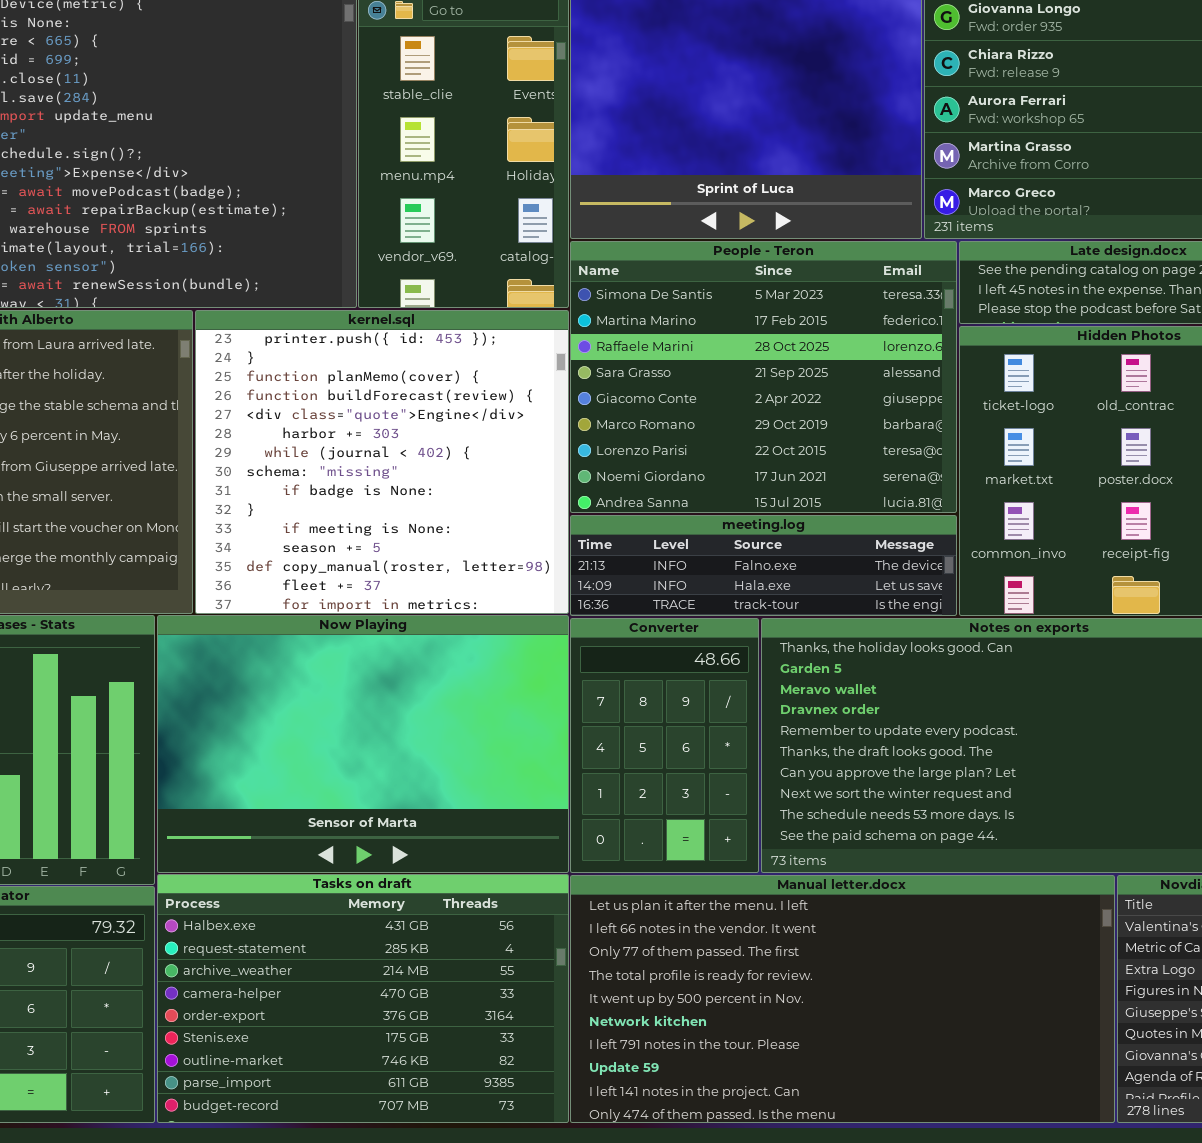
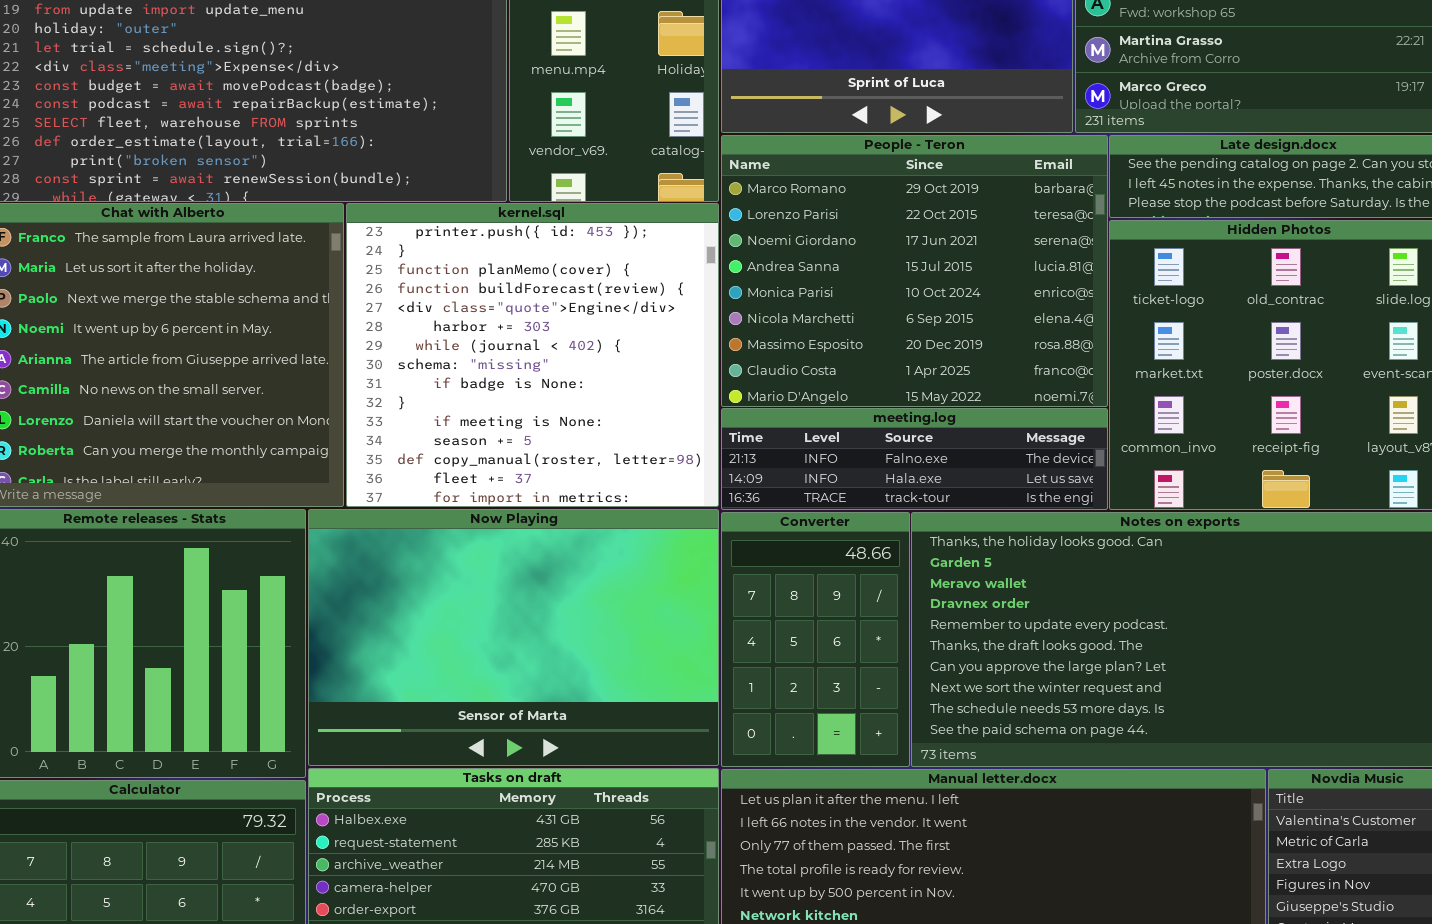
People - Teron: [570,241,957,513] -> [721,135,1108,407], scrolled down 5 rows

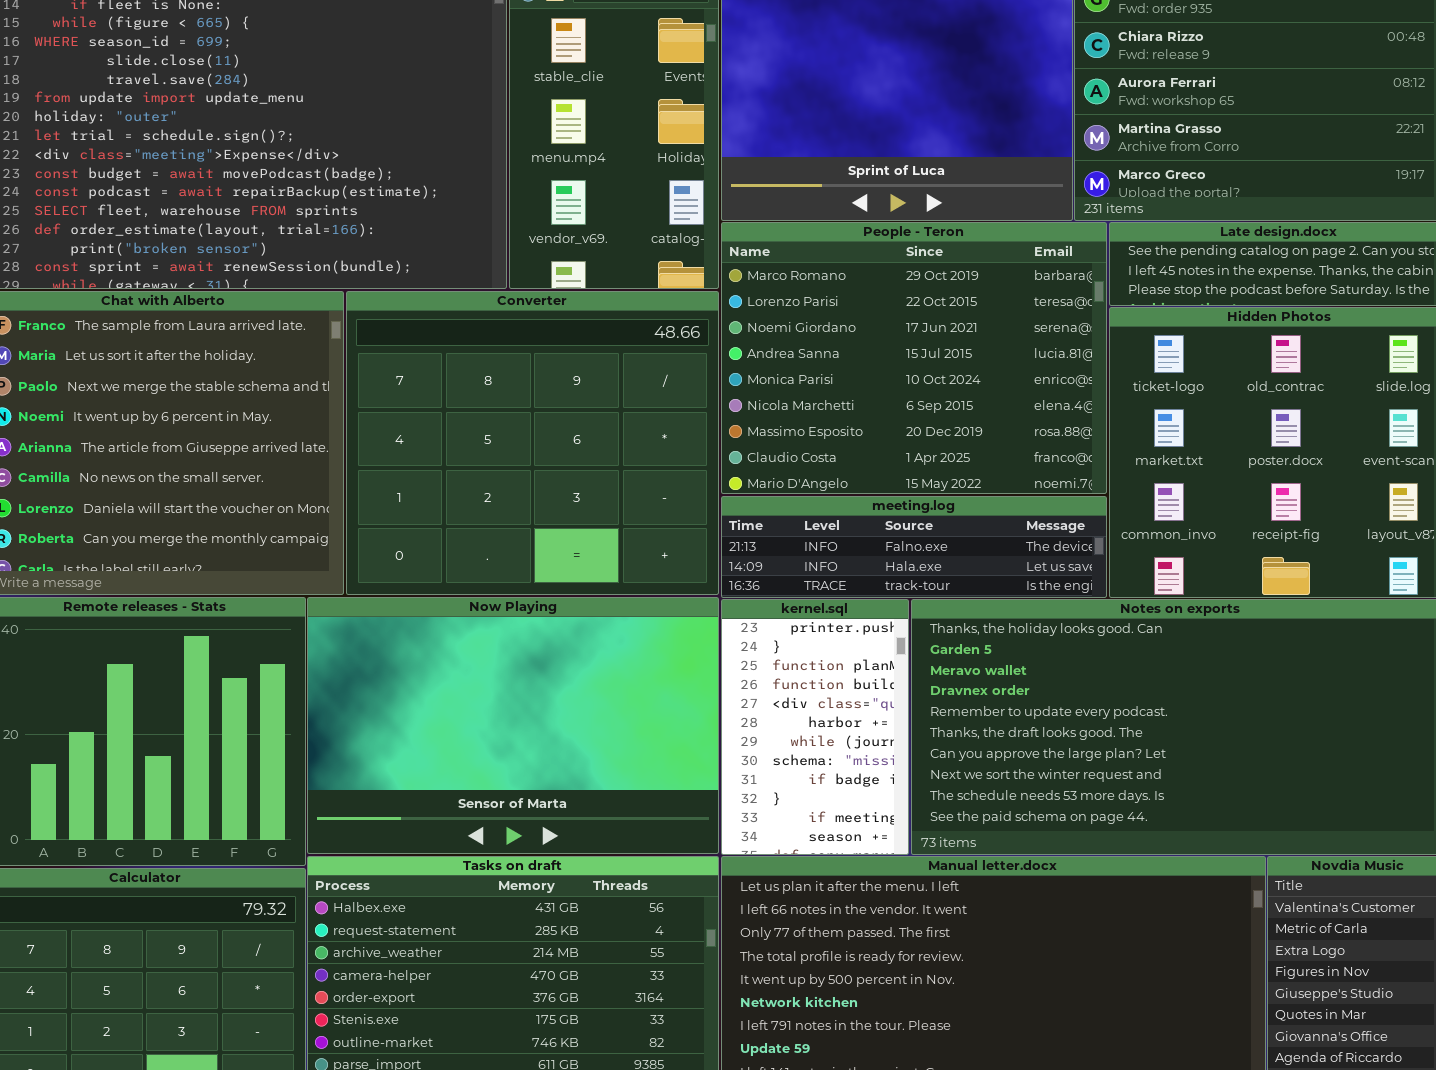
kernel.sql: [346,203,719,507] -> [721,599,909,855], moved, resized
Converter: [721,512,910,767] -> [346,291,719,595], moved, resized

